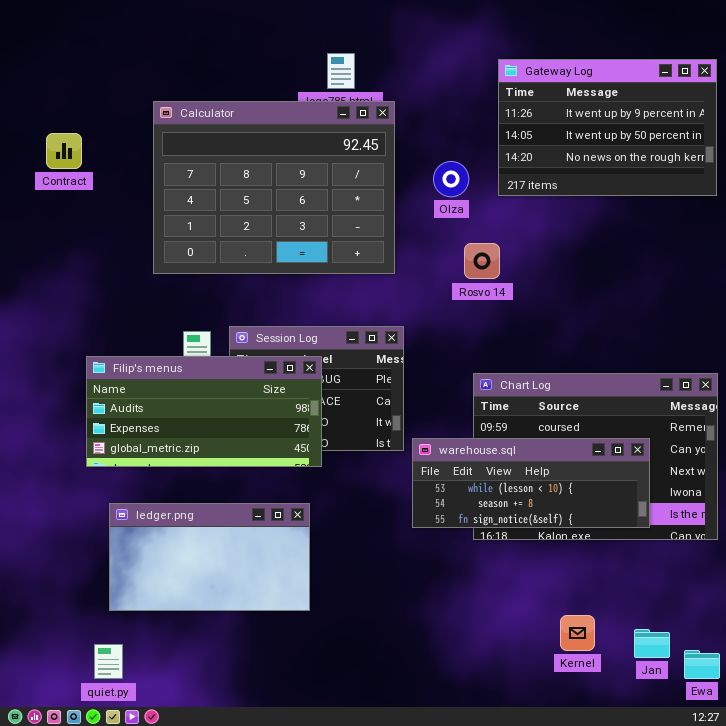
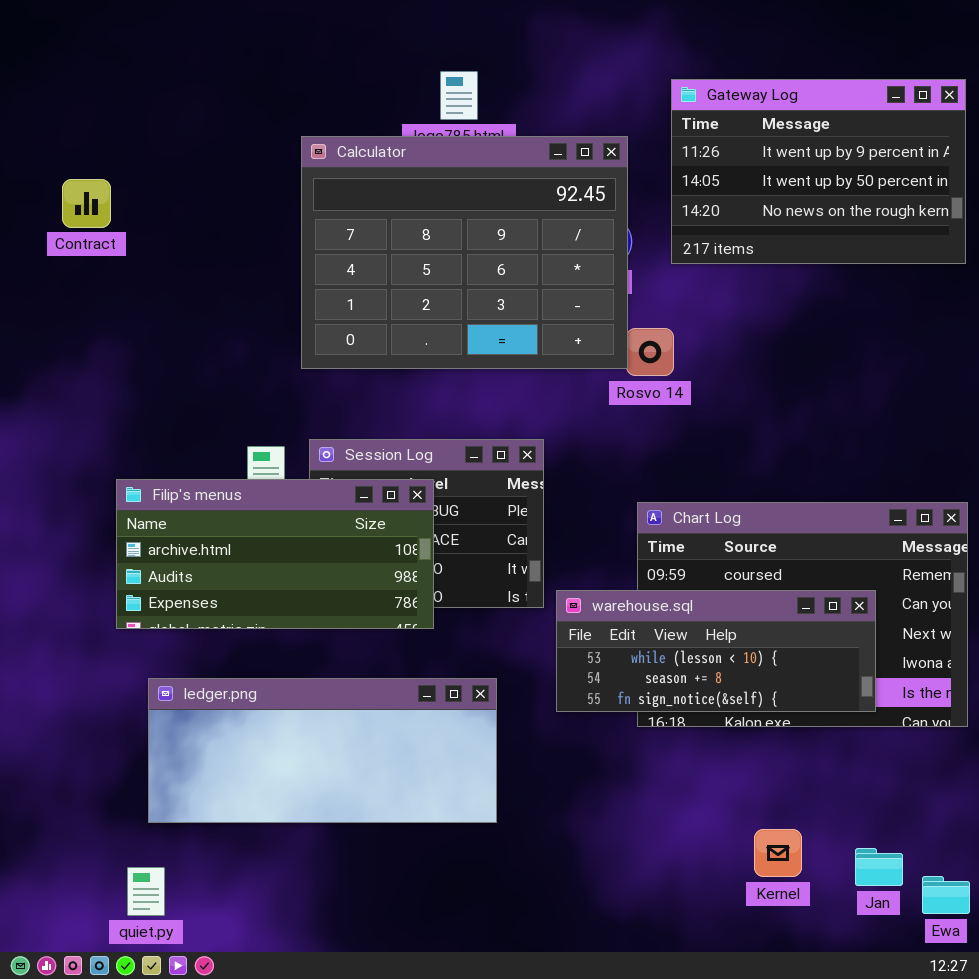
Calculator: [153,101,395,274] -> [301,136,628,369], moved
Filip's menus: [86,356,322,467] -> [116,479,434,629], scrolled up 1 row
ledger.png: [109,503,310,611] -> [148,678,497,823], resized

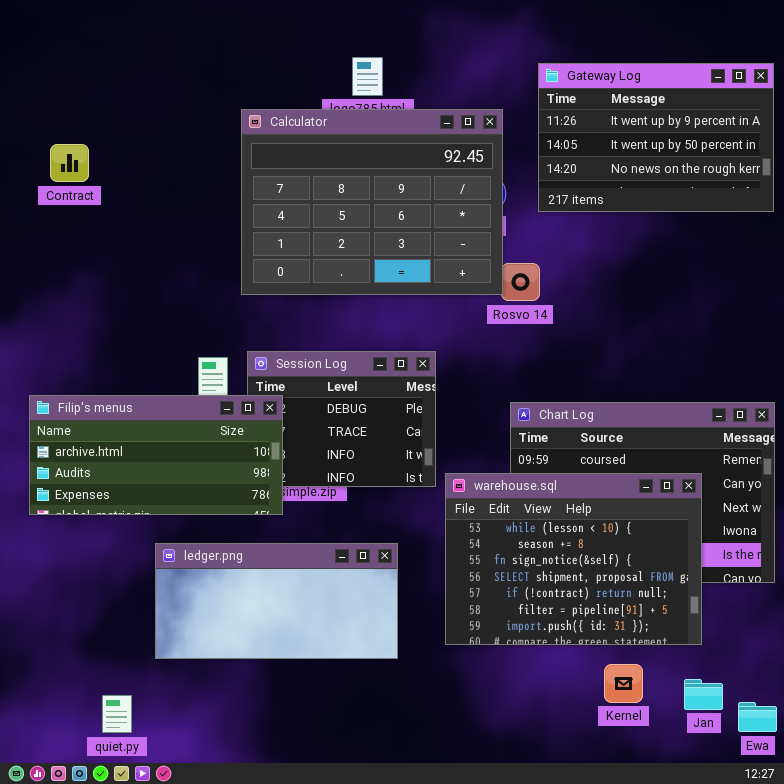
Filip's menus: [116,479,434,629] -> [29,395,283,515], moved
warehouse.sql: [556,590,876,712] -> [445,473,702,645], resized
ledger.png: [148,678,497,823] -> [155,543,398,659], resized

